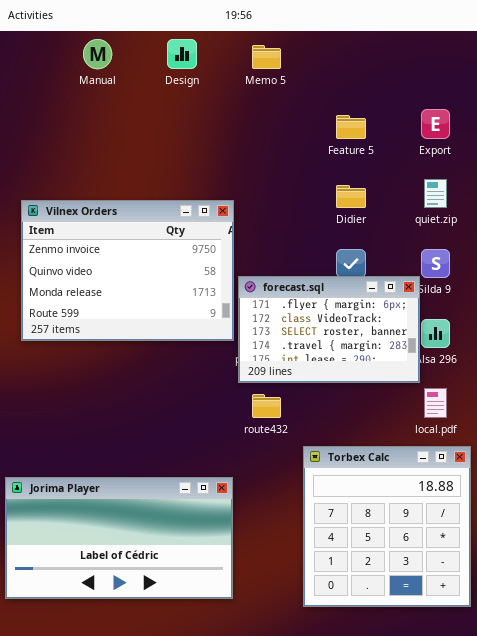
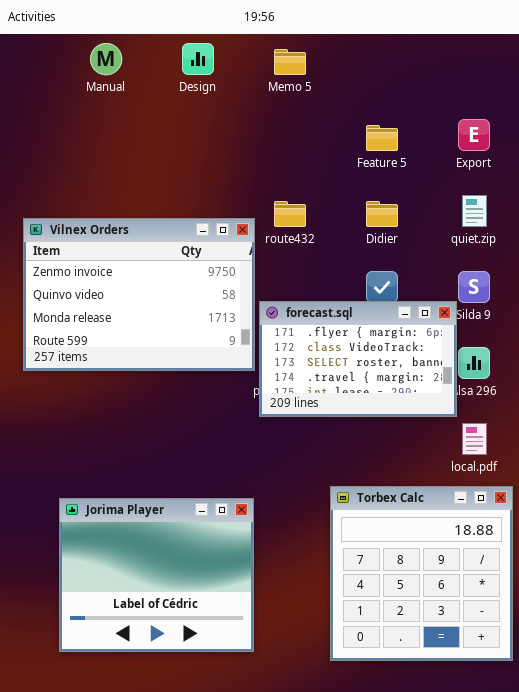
route432: [252,394,281,418] -> [274,201,306,227], moved
Jorima Player: [5,477,233,599] -> [59,498,254,652], resized

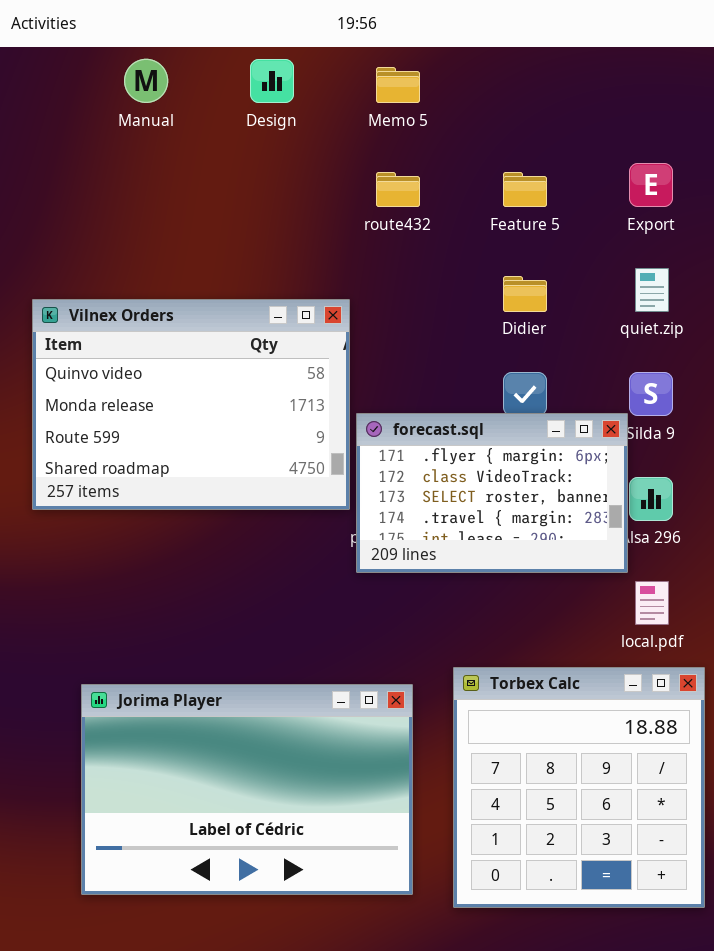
route432: [274,201,306,227] -> [376,172,420,207], moved
Vilnex Orders: [23,218,255,371] -> [32,299,350,510], scrolled down 1 row
Jorima Player: [59,498,254,652] -> [81,684,413,895], resized

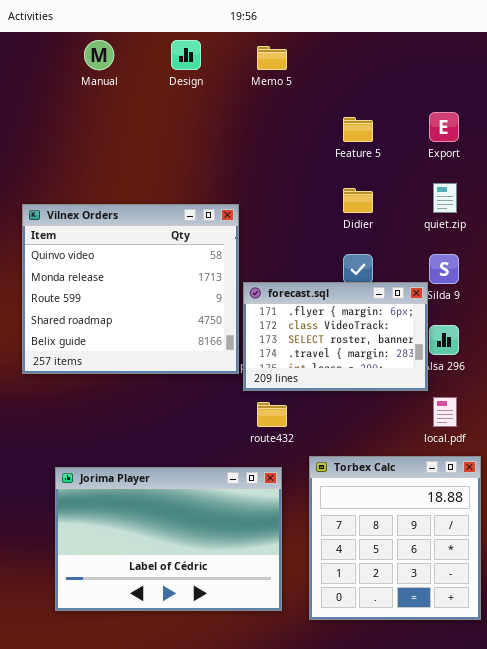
route432: [376,172,420,207] -> [257,402,287,427], moved
Vilnex Orders: [32,299,350,510] -> [22,204,239,374], resized

